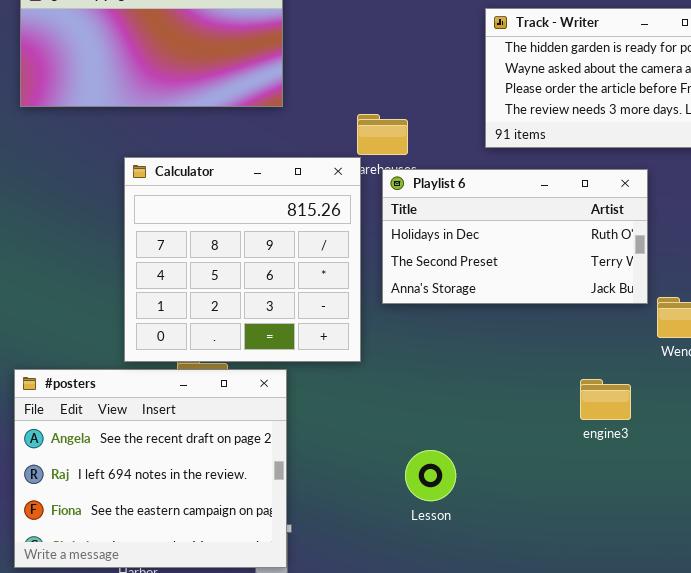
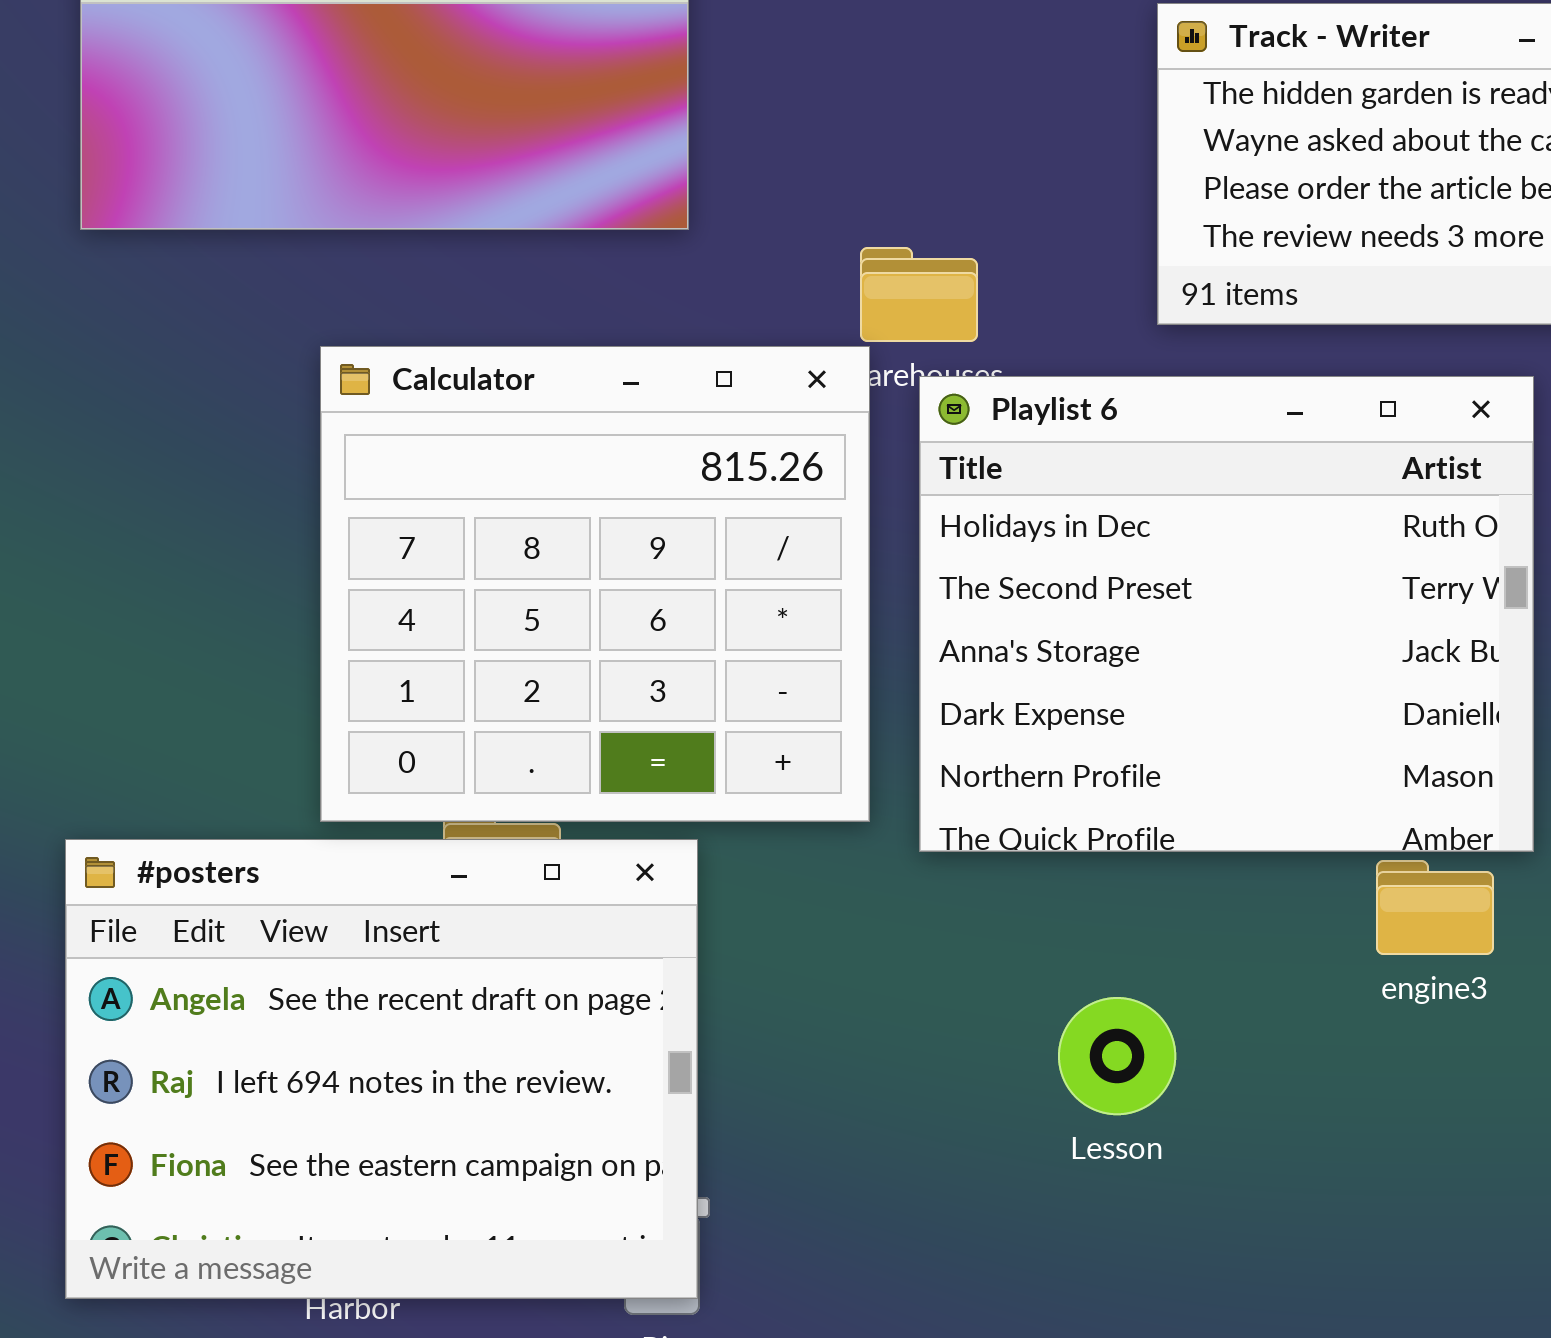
Playlist 6: [382,169,648,304] -> [919,376,1534,852], resized
Lesson: [405,450,456,501] -> [1058,997,1176,1115], moved

